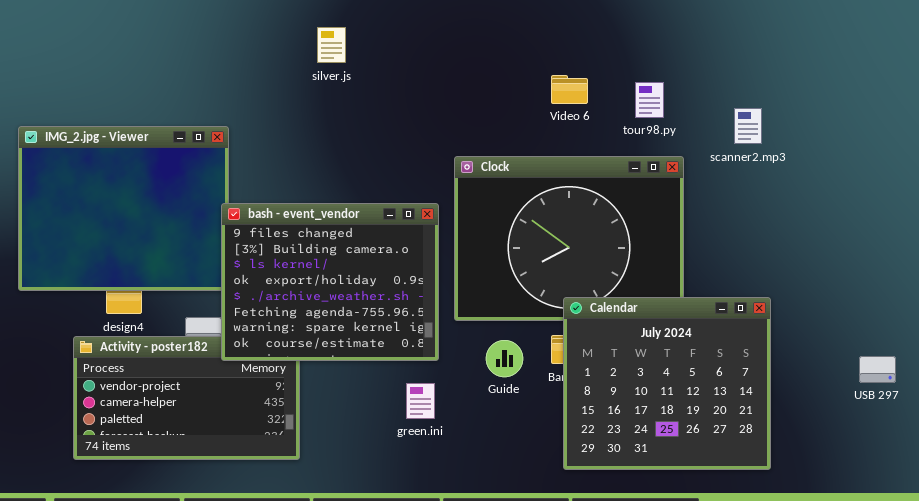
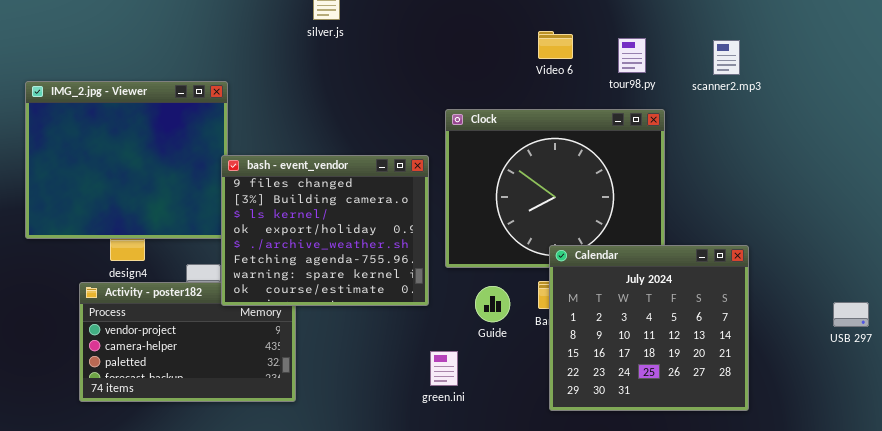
scanner2.mp3: [734,108,762,144] -> [713,40,740,75], moved
green.ini: [406,383,435,419] -> [430,351,458,386], moved

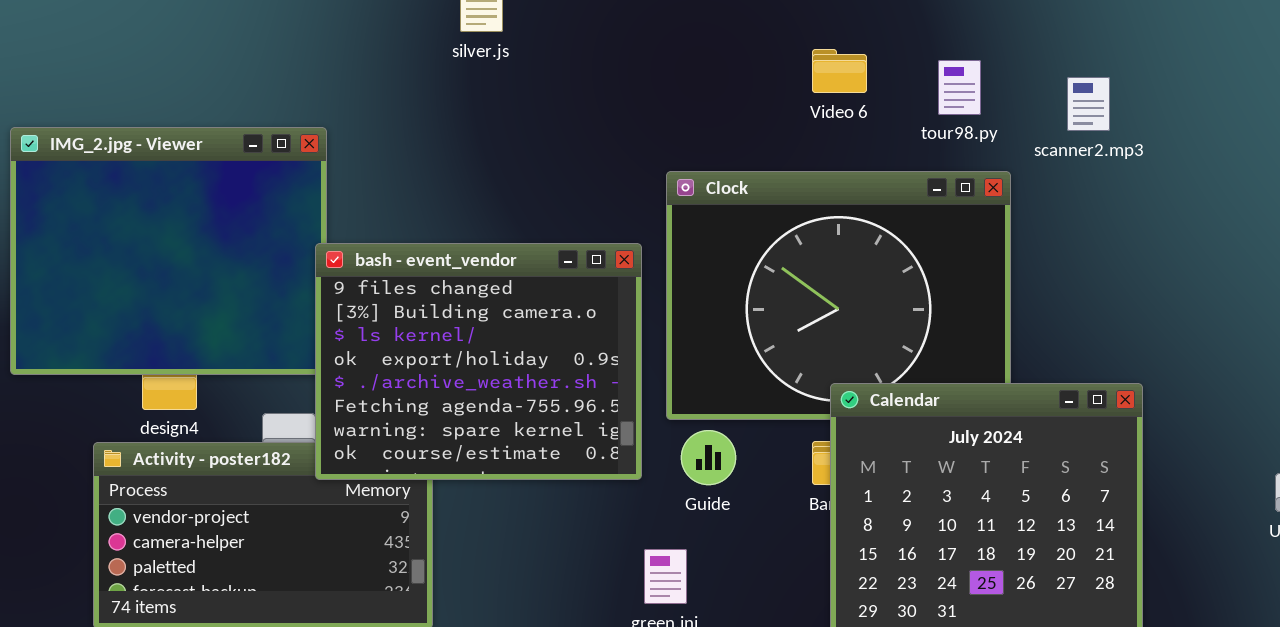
scanner2.mp3: [713,40,740,75] -> [1067,77,1110,131], moved
Guide: [475,286,510,322] -> [681,430,736,485], moved

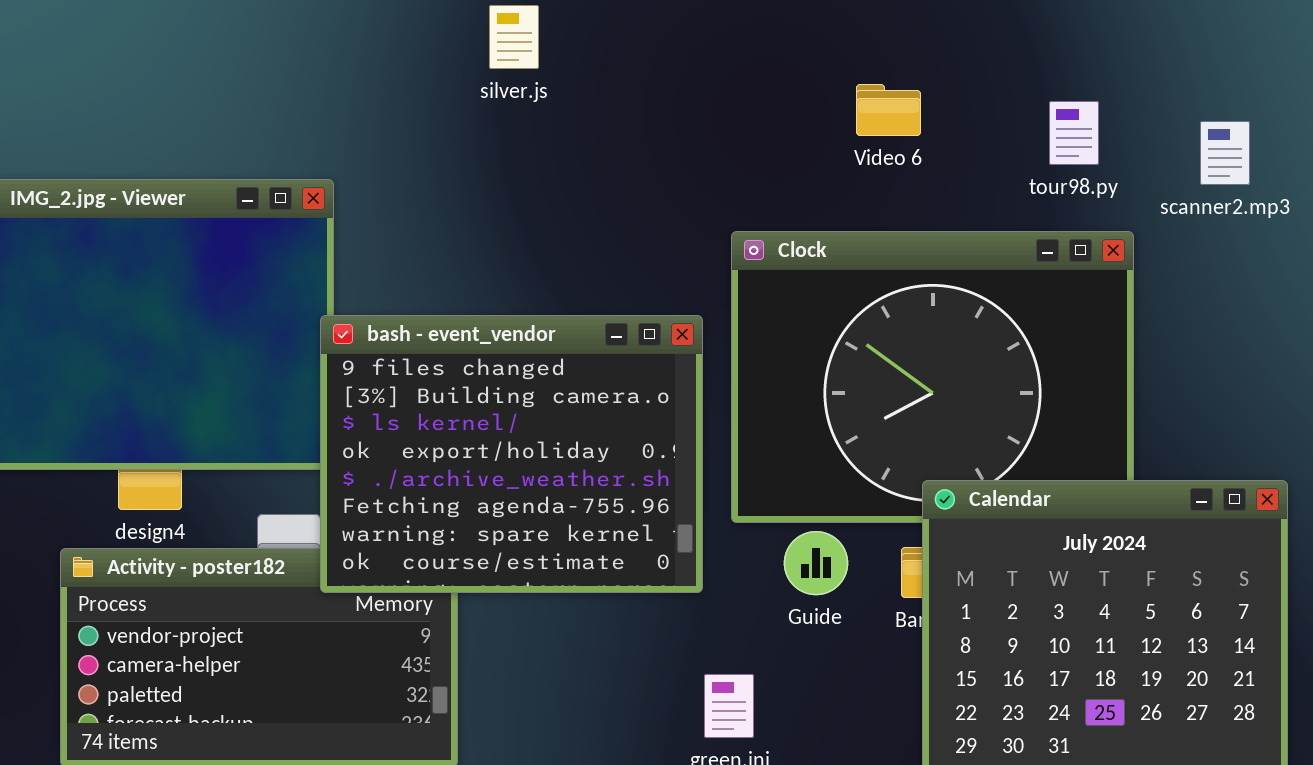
Video 6: [812,49,867,93] -> [856,84,921,136], moved
Guide: [681,430,736,485] -> [784,531,848,595], moved

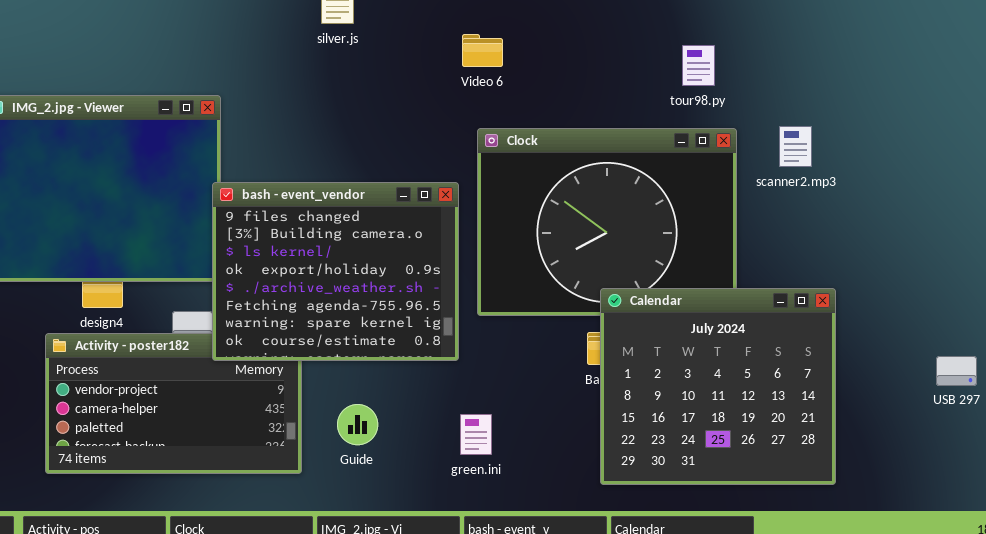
Video 6: [856,84,921,136] -> [462,34,503,67], moved
scanner2.mp3: [1200,121,1250,185] -> [779,126,812,167], moved
Guide: [784,531,848,595] -> [337,404,378,445], moved

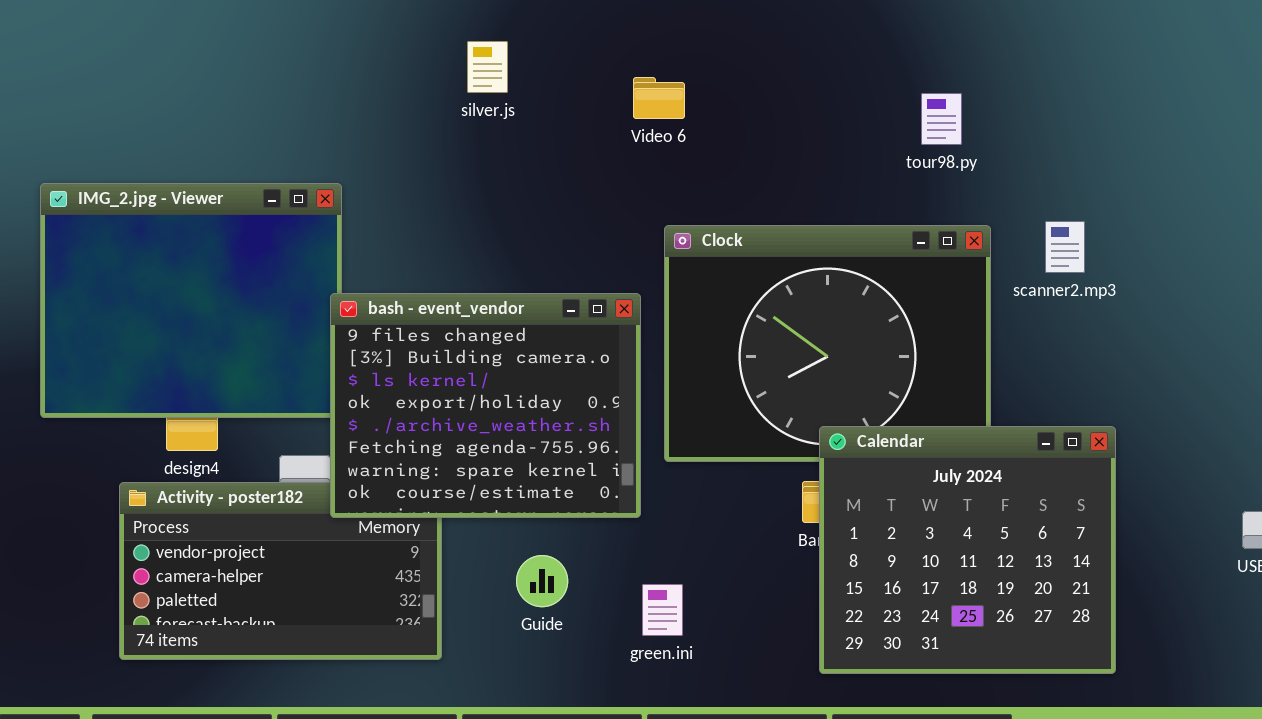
Video 6: [462,34,503,67] -> [633,77,685,119], moved
tour98.py: [682,45,715,86] -> [921,93,962,145], moved
Guide: [337,404,378,445] -> [516,555,568,607], moved

